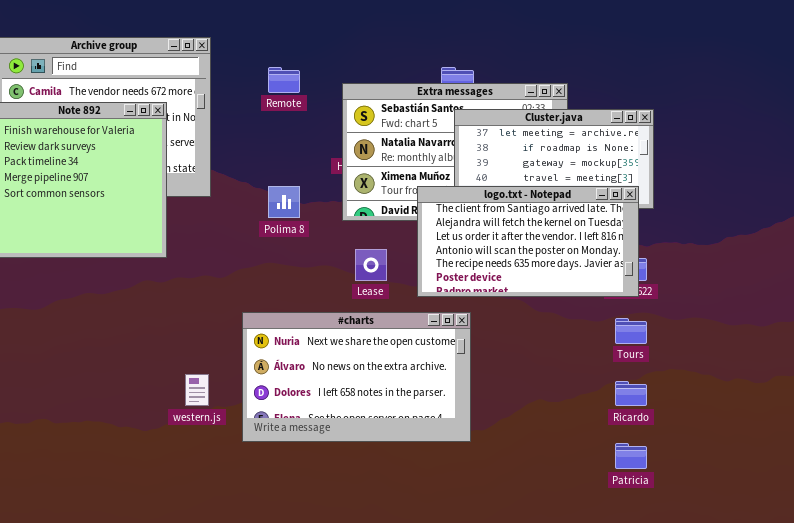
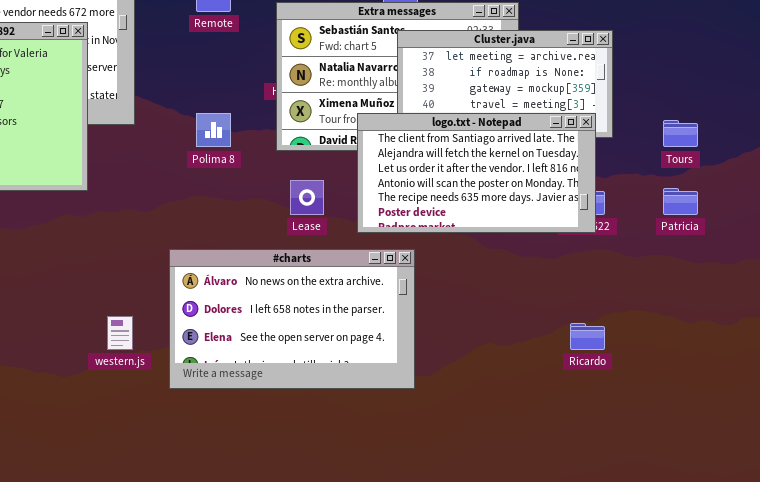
#charts: [242,312,471,442] -> [169,249,415,389], scrolled down 1 row
Tours: [615,318,647,344] -> [663,120,698,147], moved
Patricia: [615,443,647,469] -> [663,188,698,215], moved

